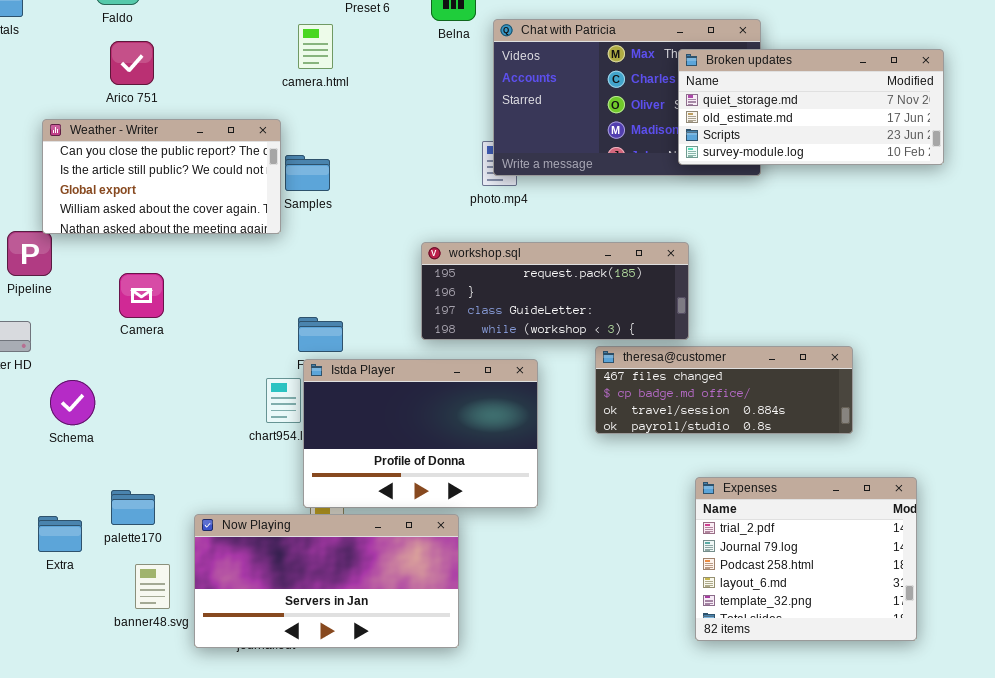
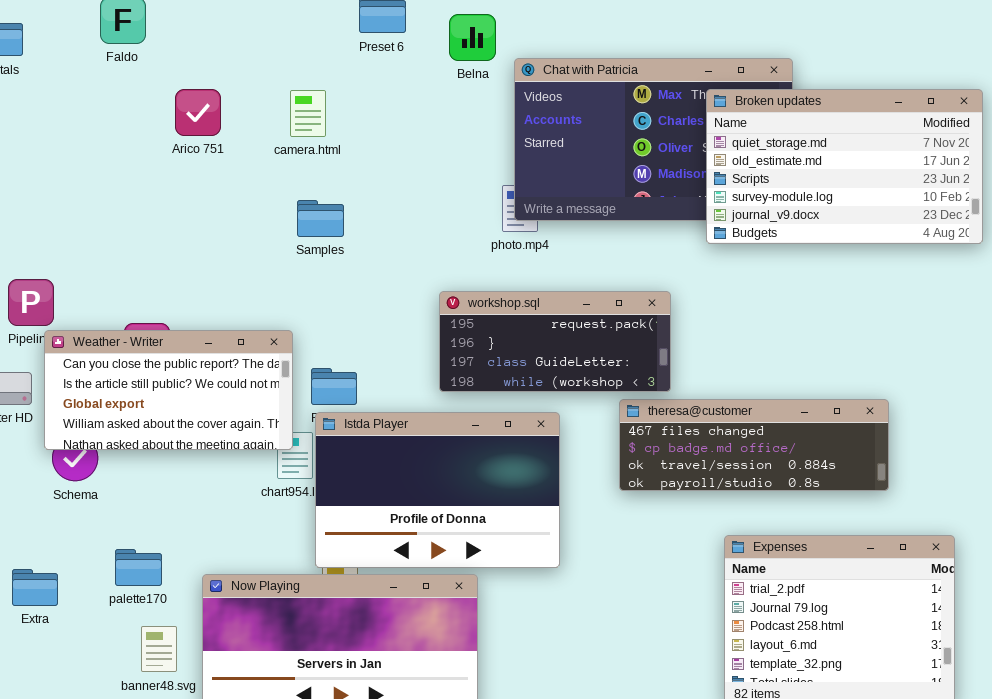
camera.html: [298,24,333,69] -> [290,90,326,137], moved
Arico 751: [110,41,154,85] -> [175,89,221,136], moved
Broken updates: [678,49,944,165] -> [706,89,983,244], resized
Weather - Writer: [42,119,281,234] -> [44,330,293,450], moved
workshop.sql: [421,242,689,340] -> [439,291,671,392], resized
Extra: [38,516,82,552] -> [12,569,58,606], moved

